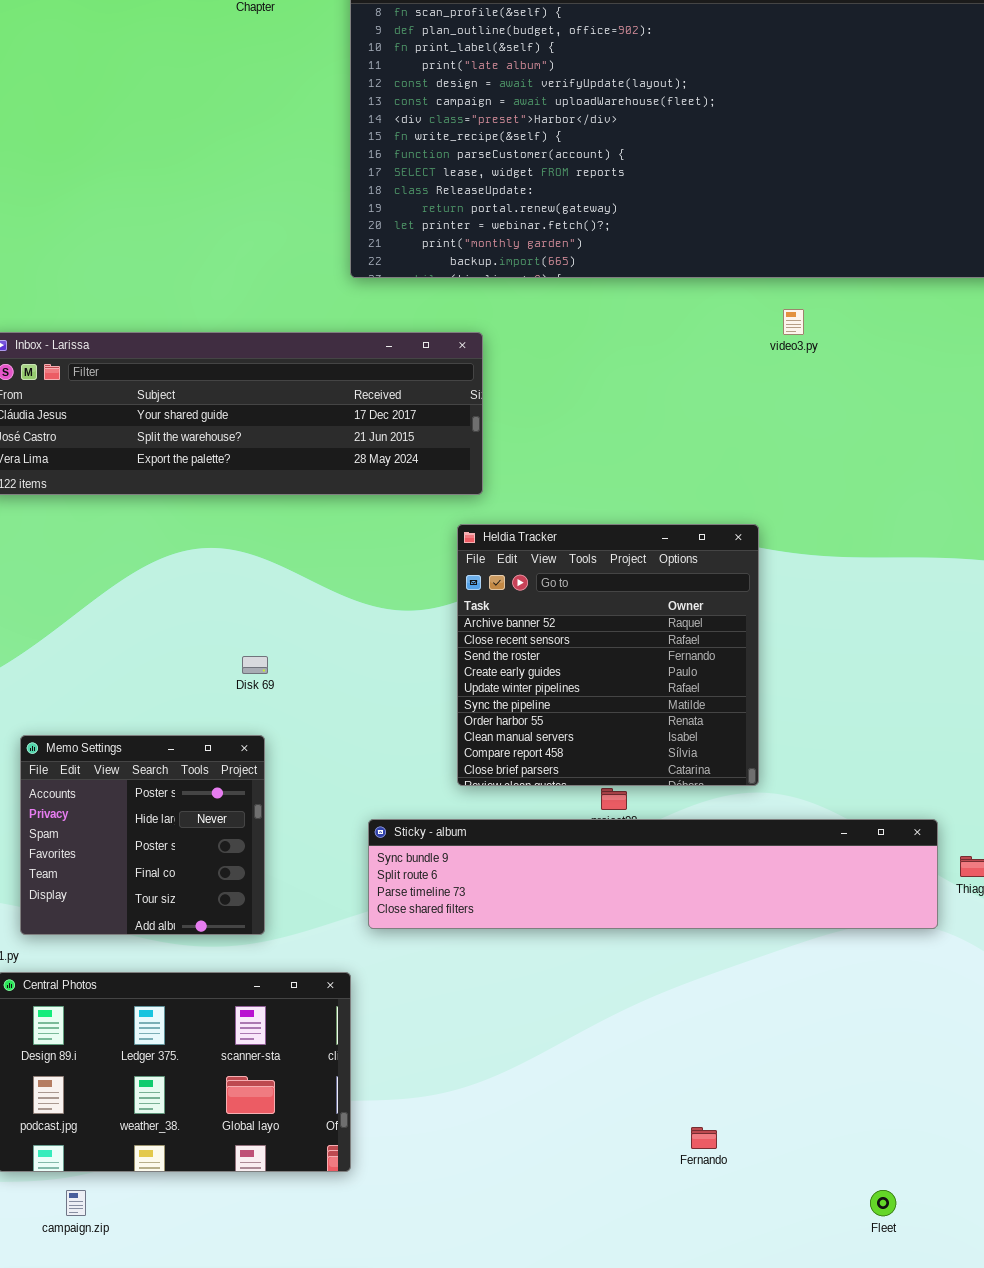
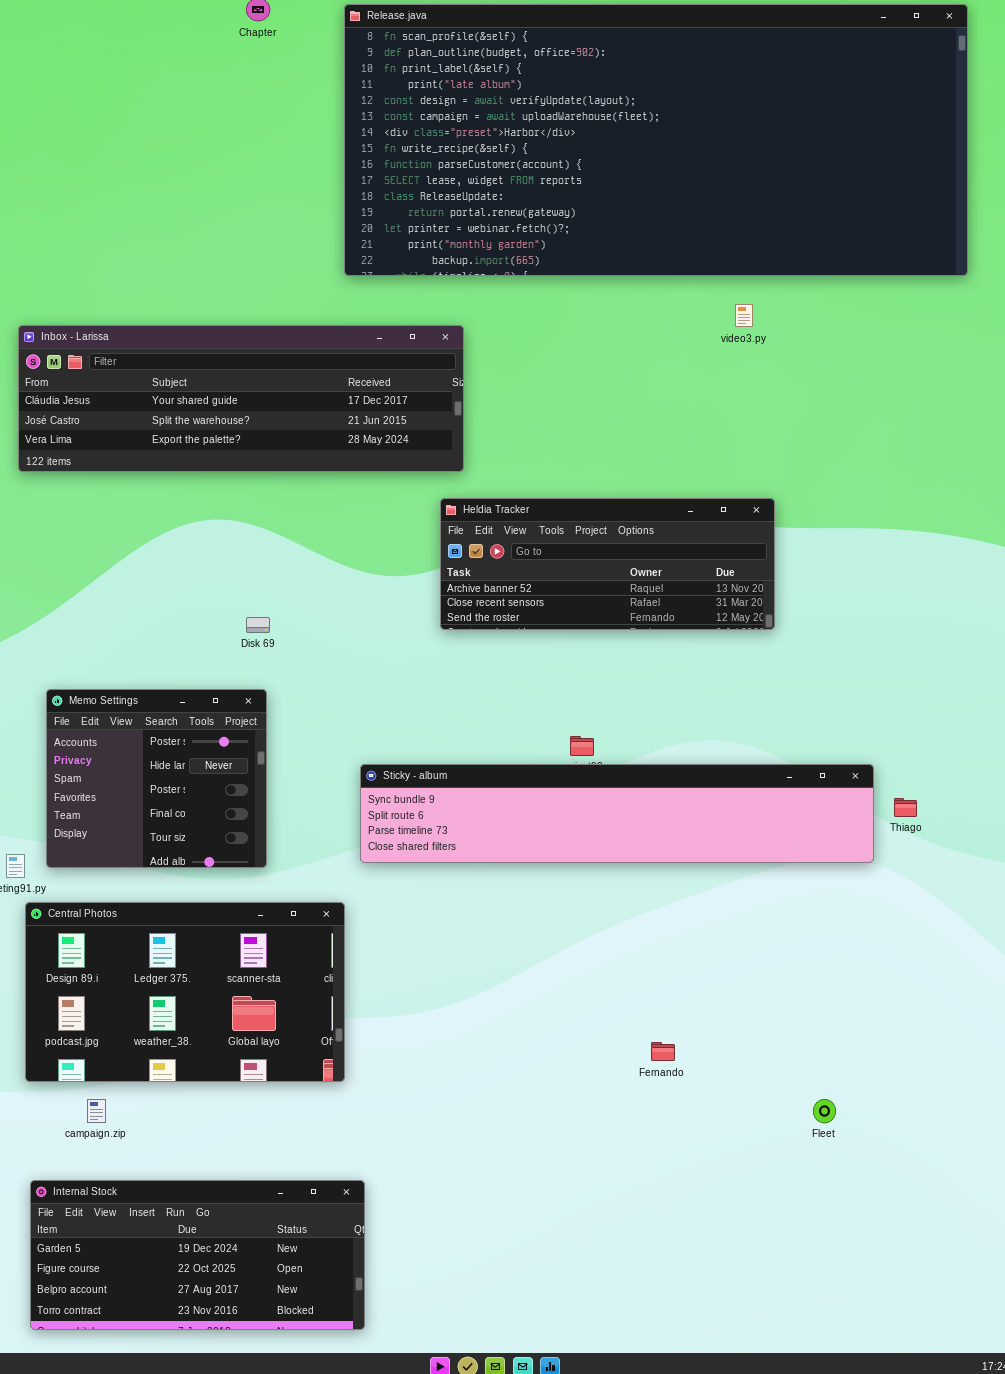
Heldia Tracker: [457,524,759,786] -> [440,498,775,630], resized

